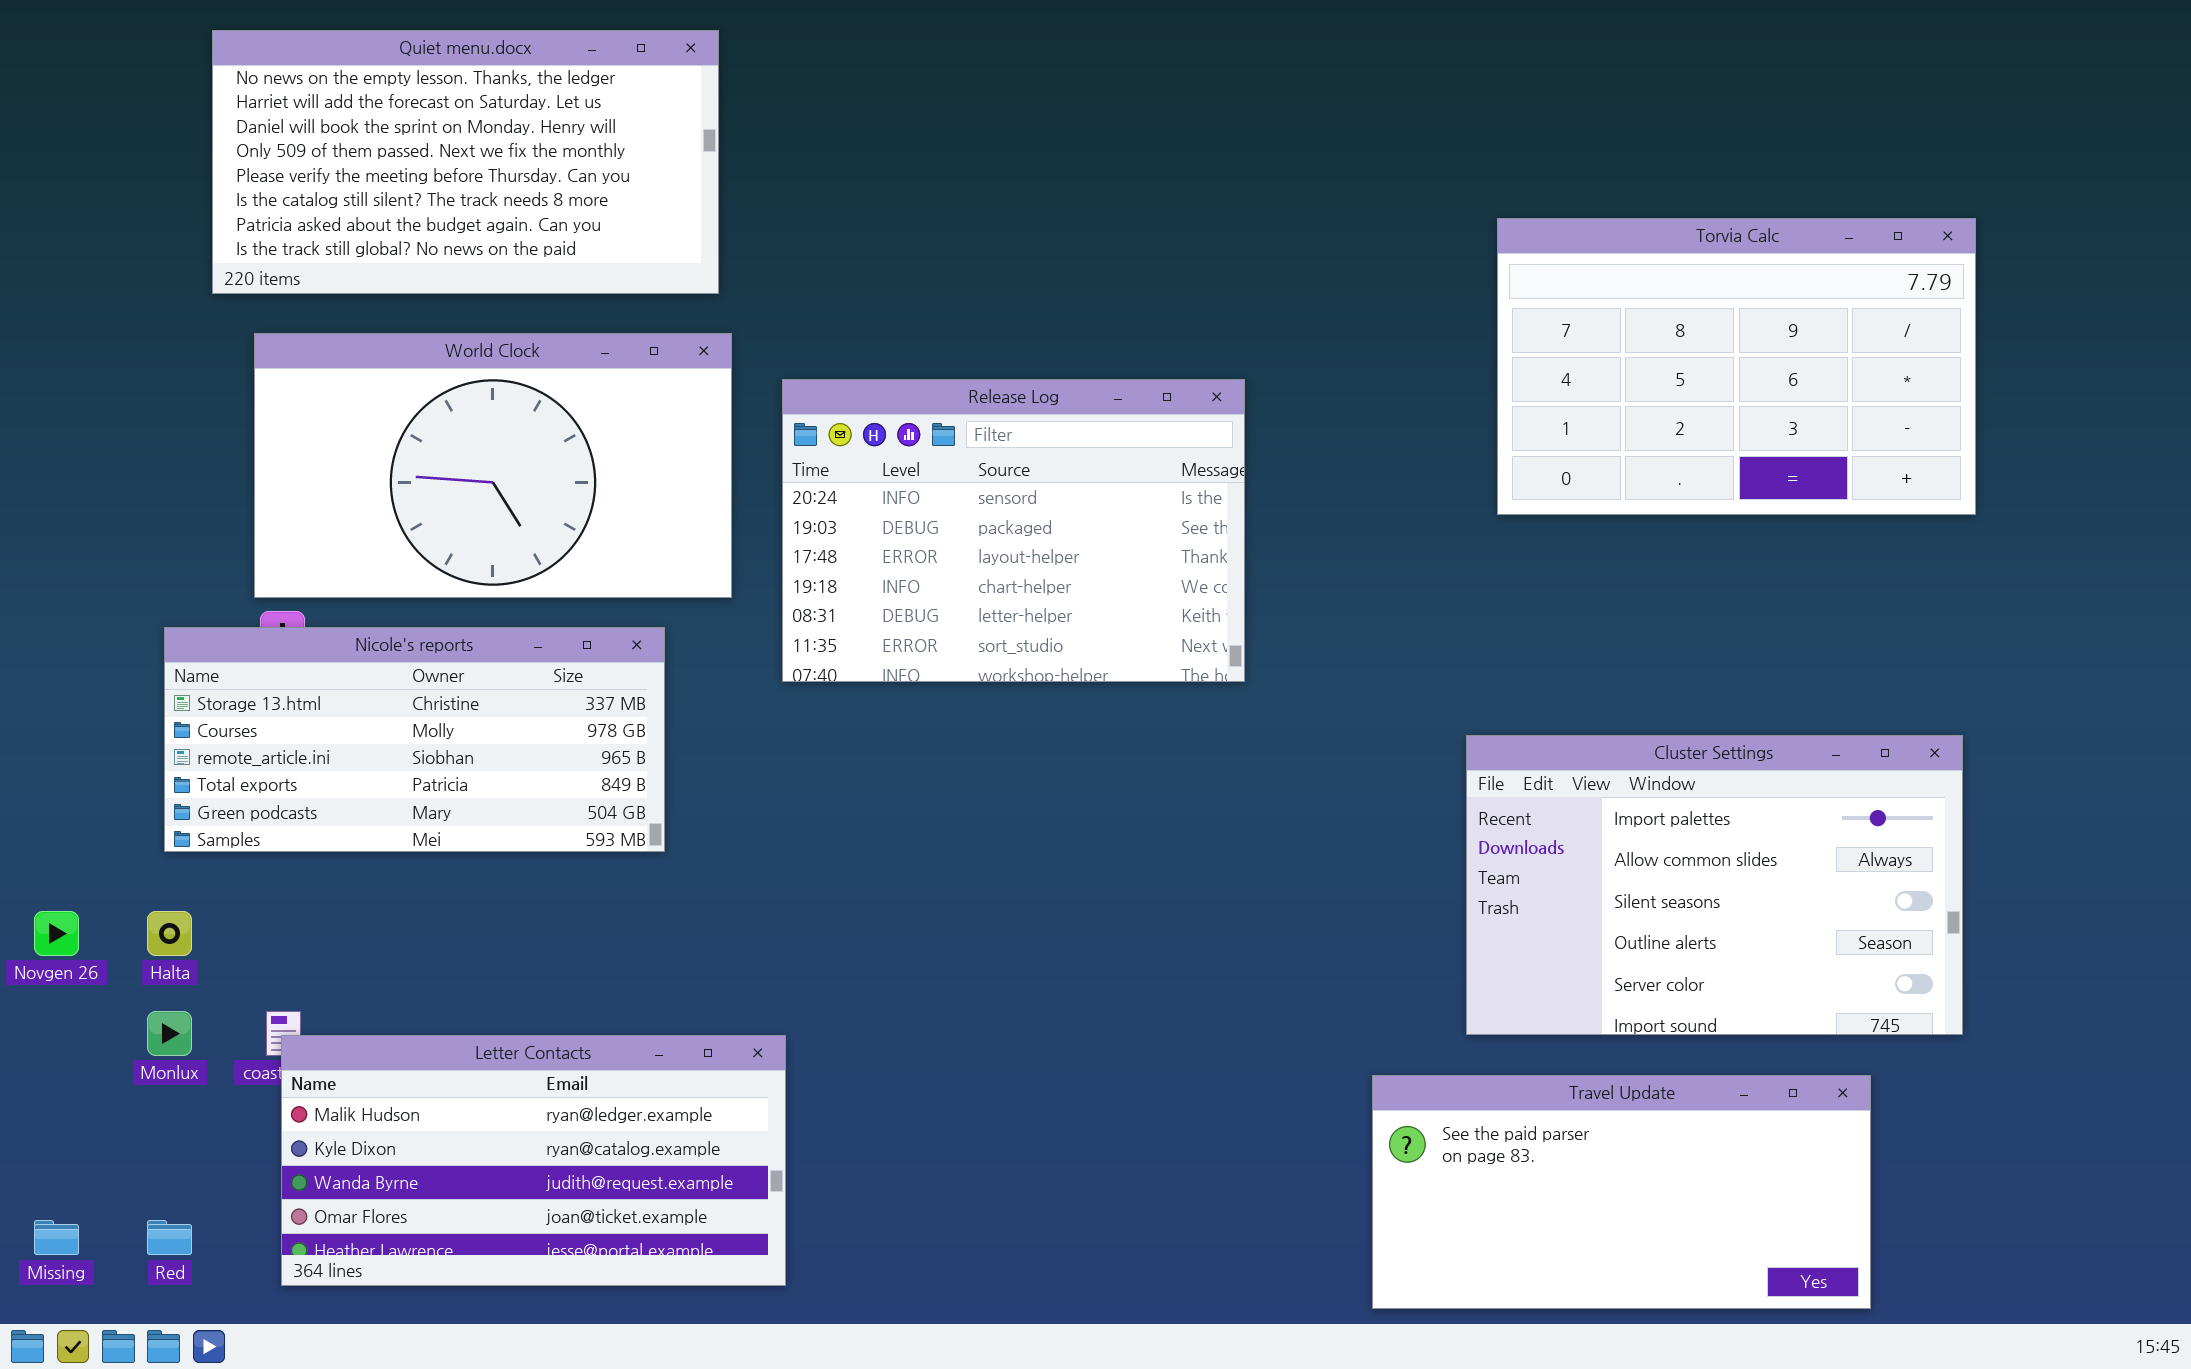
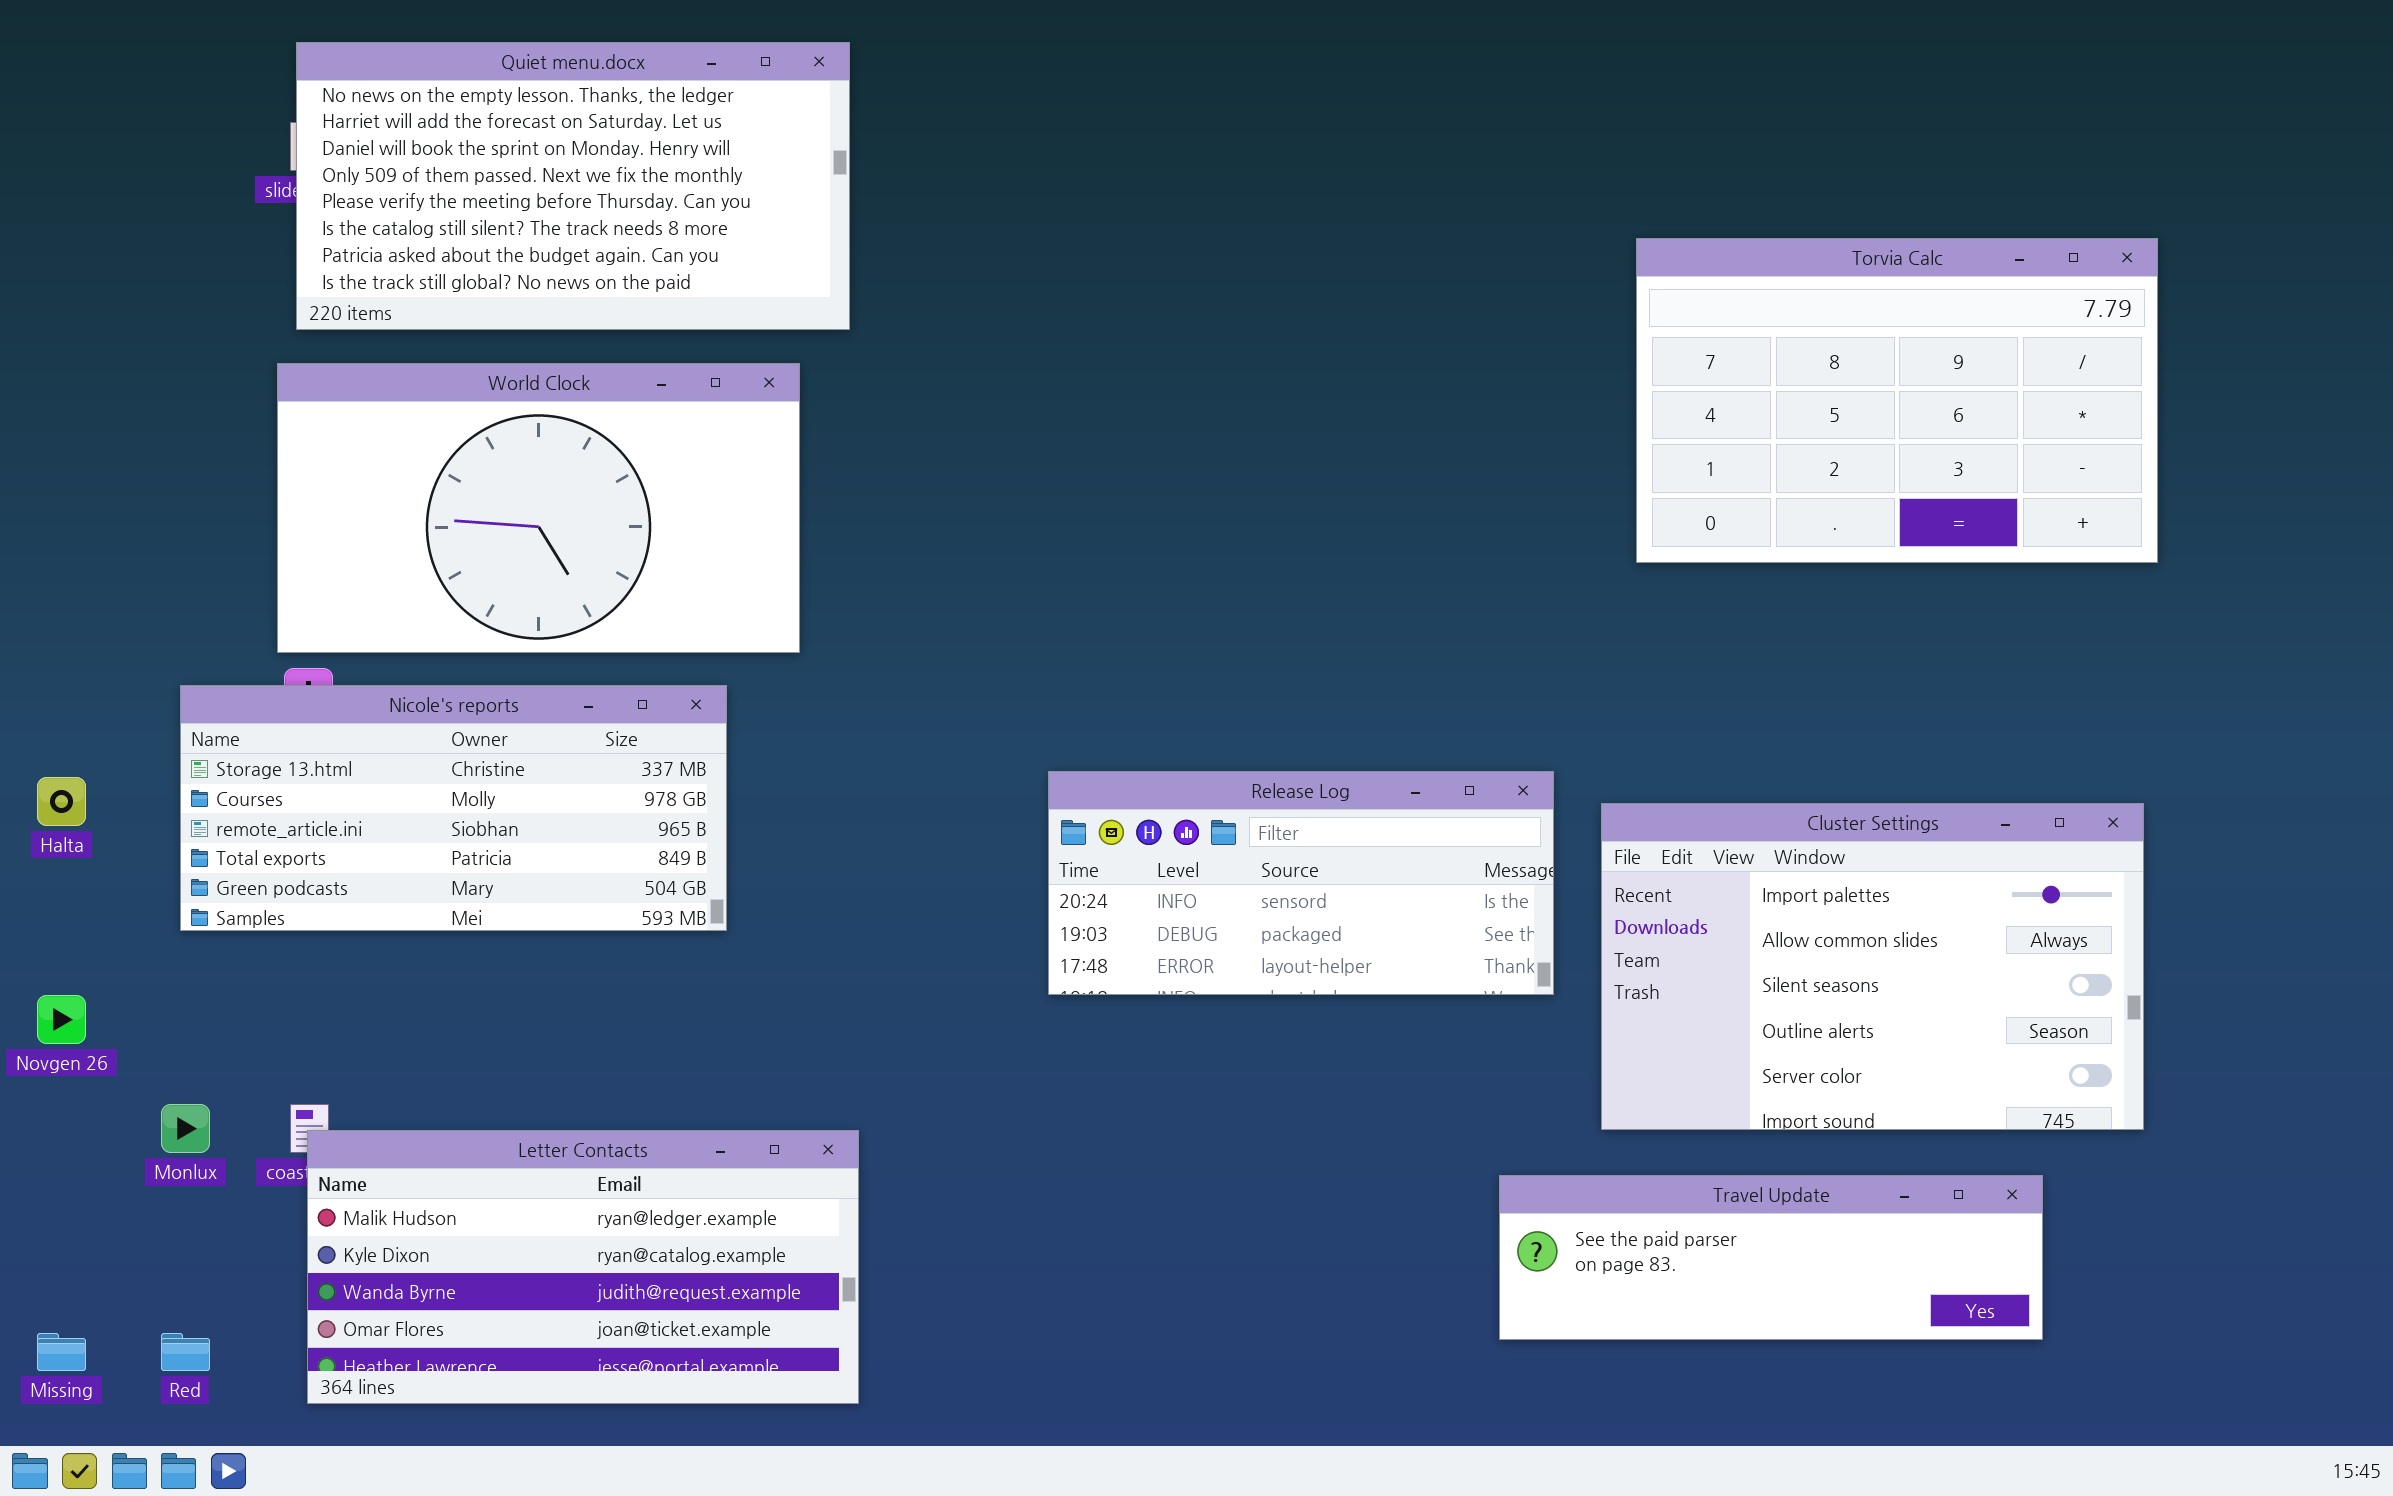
Quiet menu.docx: [212,30,719,294] -> [296,42,850,330], moved
Release Log: [782,379,1245,682] -> [1048,771,1554,995], moved, resized
Halta: [147,911,192,956] -> [37,777,86,826], moved
Travel Update: [1372,1075,1871,1309] -> [1499,1175,2043,1340], resized

